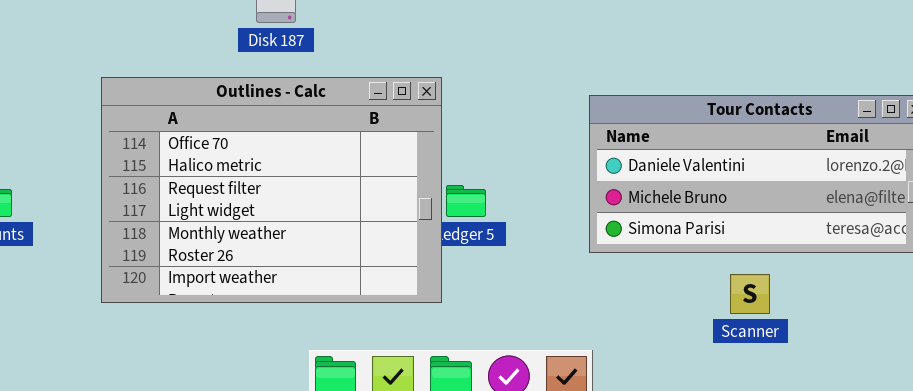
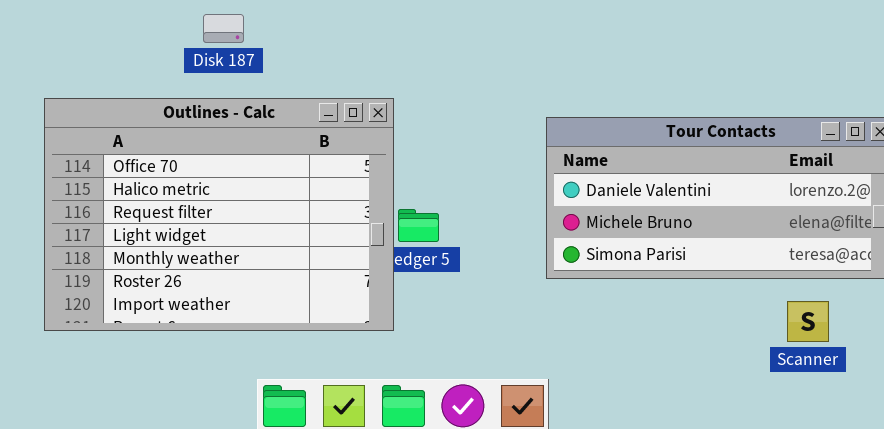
Scanner: [730,274,770,314] -> [787,301,829,342], moved

